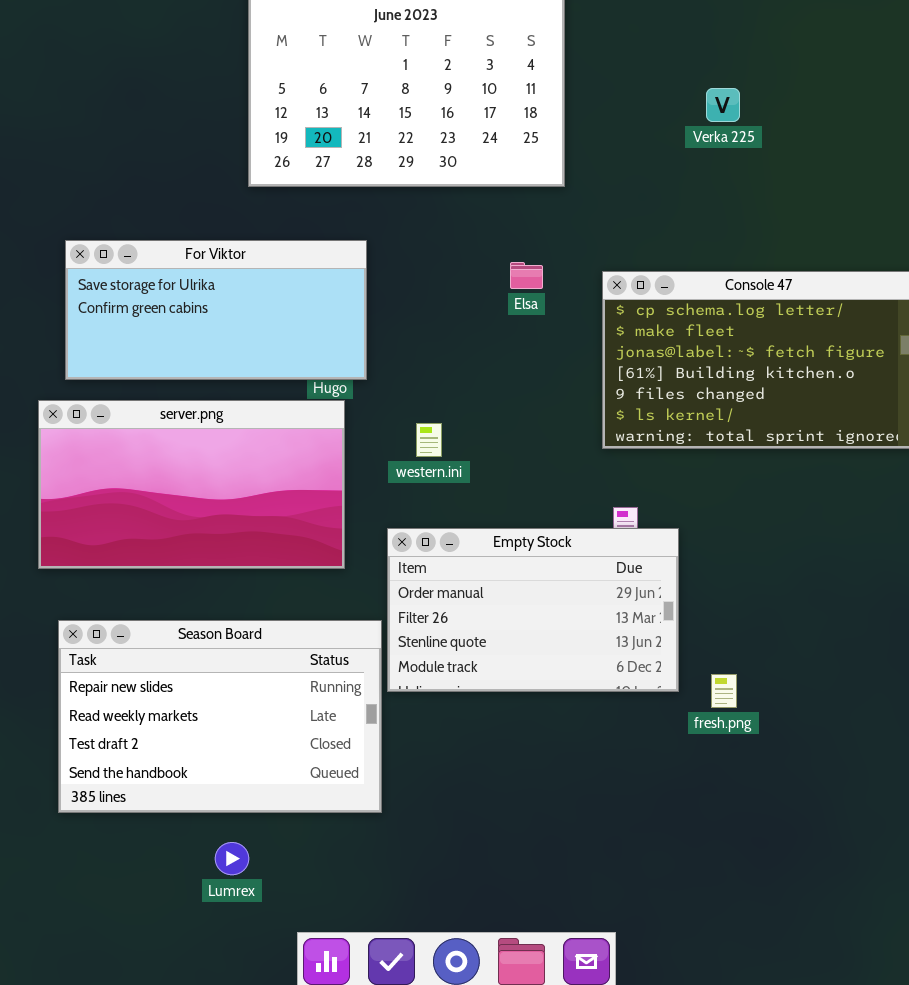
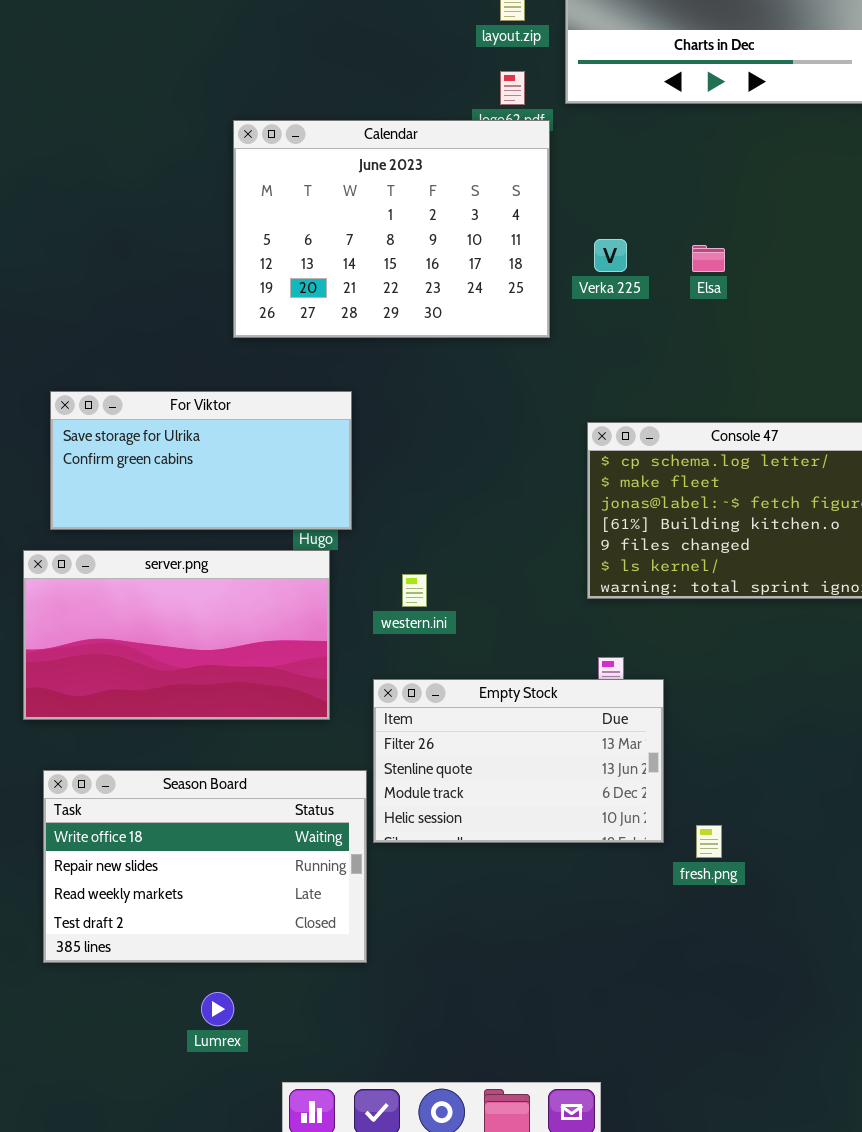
Verka 225: [706,88,740,122] -> [594,239,627,272], moved
Elsa: [510,262,543,289] -> [692,245,725,272], moved
Empty Stock: [387,528,679,692] -> [373,679,664,843], scrolled down 1 row
Season Board: [58,620,382,813] -> [43,770,367,963], scrolled up 1 row

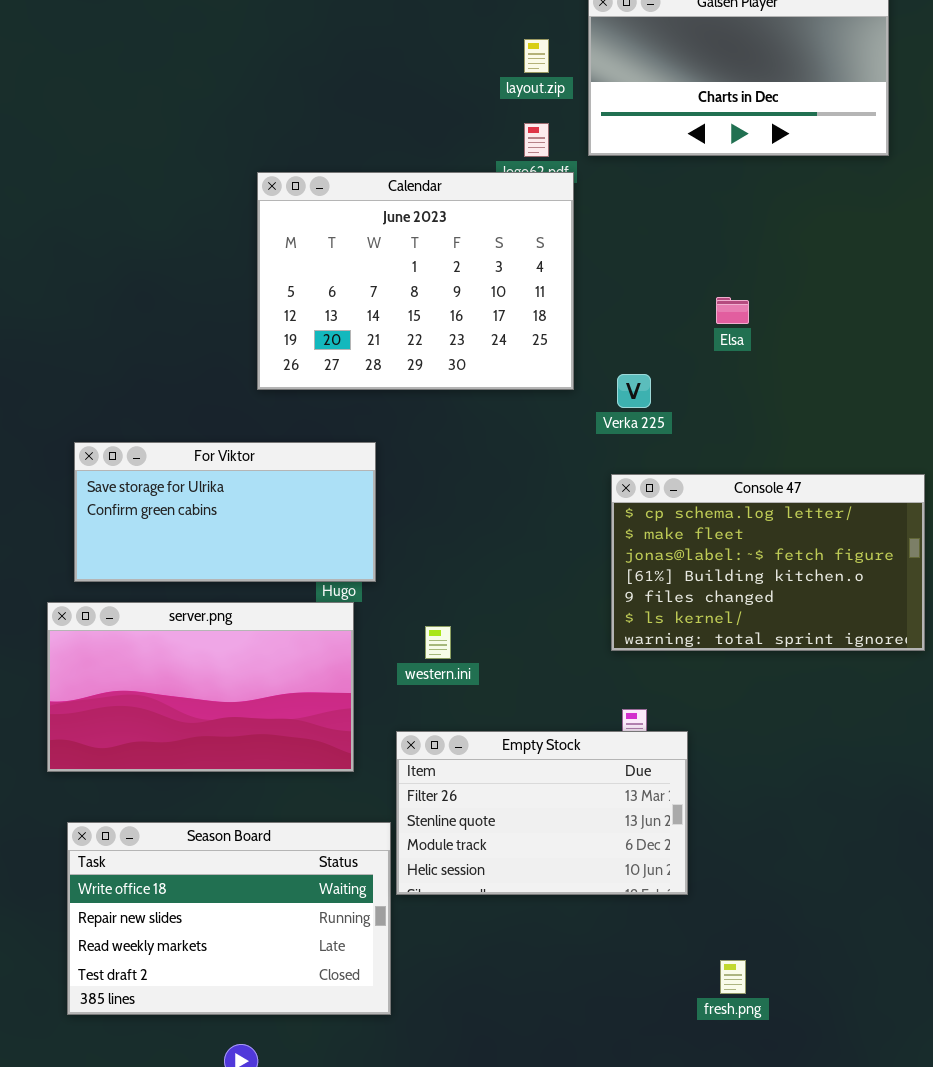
Verka 225: [594,239,627,272] -> [617,374,651,408], moved
fresh.png: [696,825,722,858] -> [720,960,746,994], moved

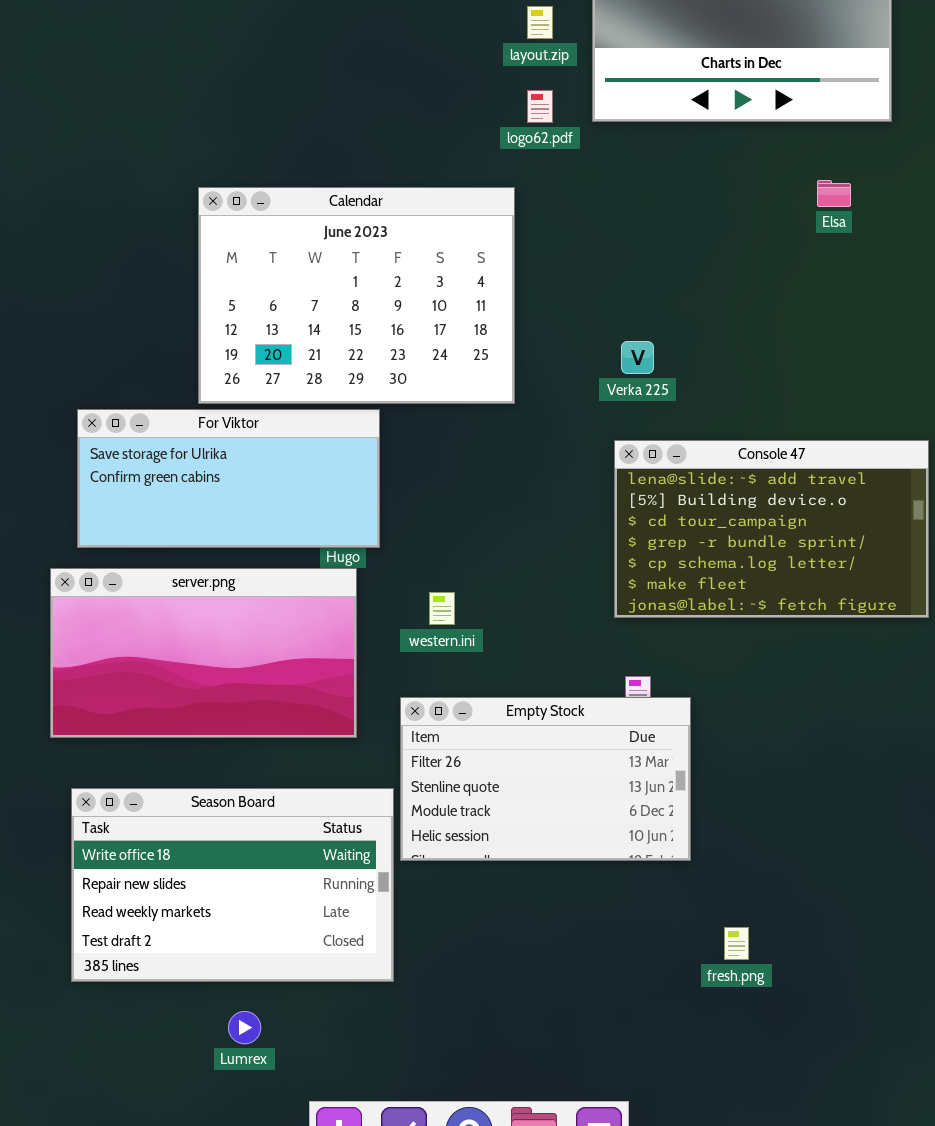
Calendar: [257,172,574,390] -> [198,187,515,404], moved
Elsa: [716,297,749,324] -> [817,180,851,207], moved
Console 47: [611,474,925,651] -> [614,440,929,618], scrolled up 4 rows

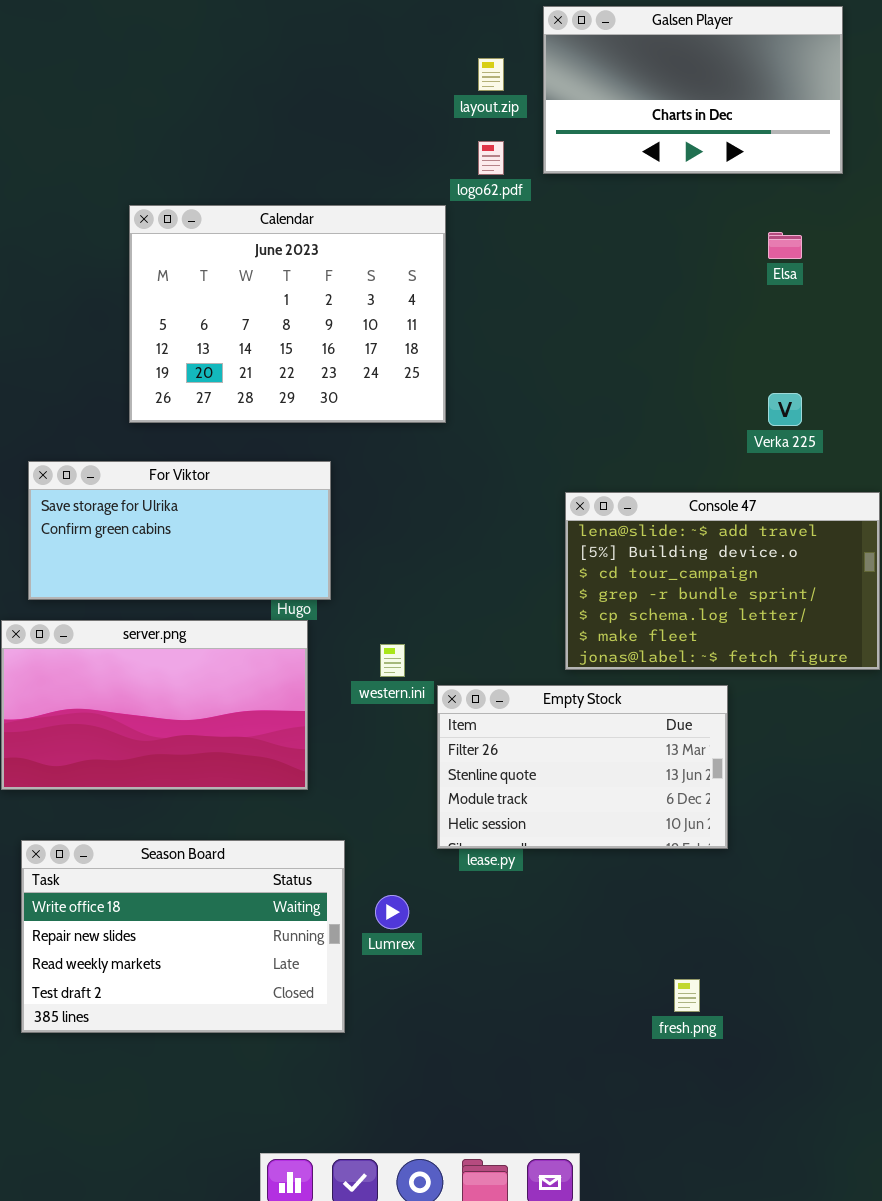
Calendar: [198,187,515,404] -> [129,205,446,423], moved
Verka 225: [621,341,654,374] -> [768,393,802,426], moved
Empty Stock: [400,697,691,861] -> [437,685,728,849], moved
Lumrex: [228,1011,261,1044] -> [375,895,409,929], moved

